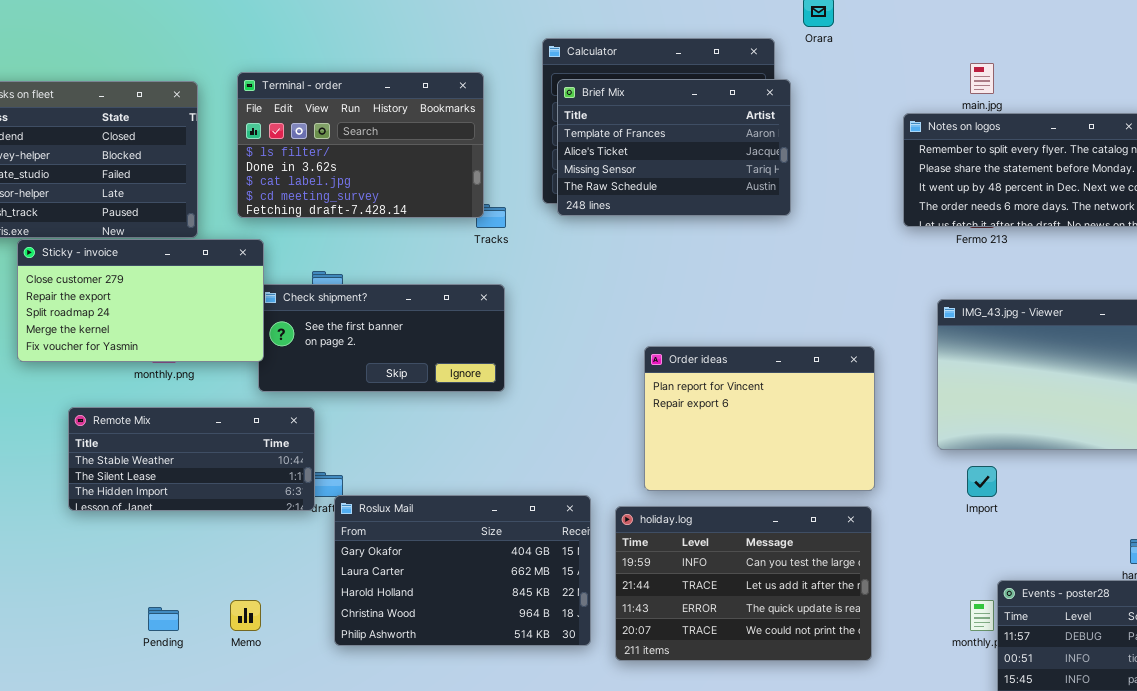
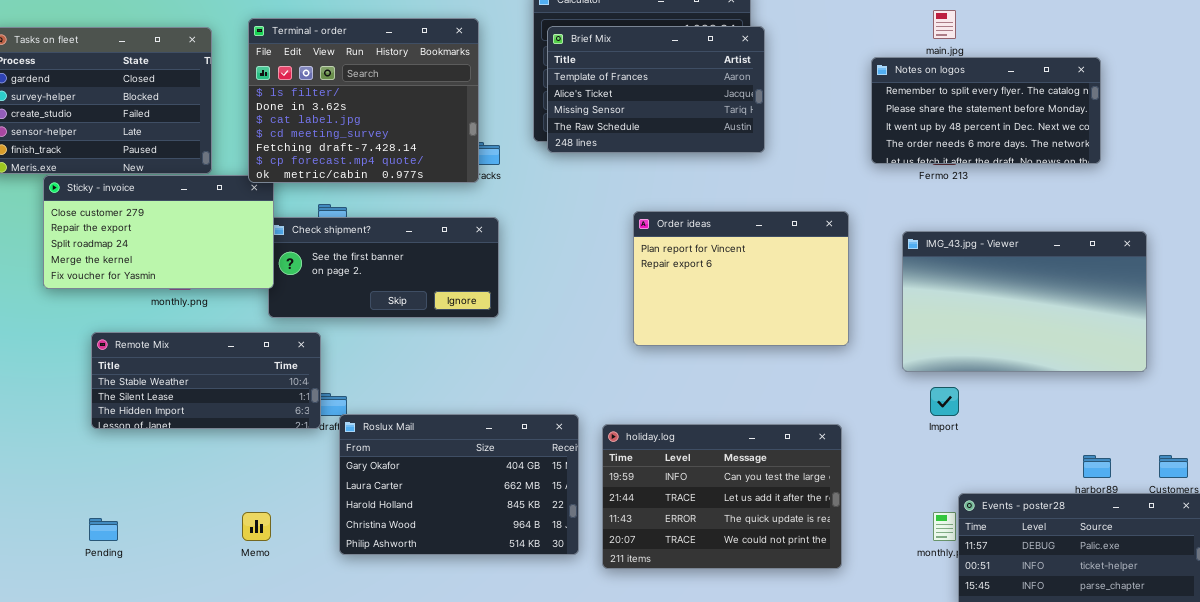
Terminal - order: [237,72,484,218] -> [248,18,479,183], resized
Order ideas: [644,346,875,491] -> [633,211,849,346], moved
Pending: [148,607,179,631] -> [89,518,118,541], moved

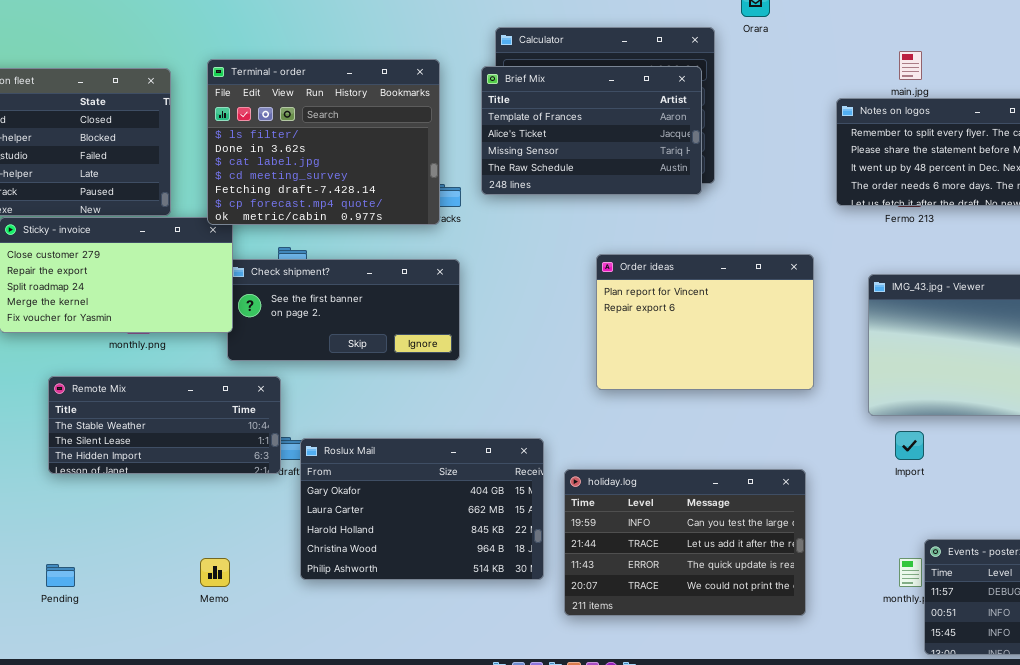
Brief Mix: [547,26,765,153] -> [481,66,702,195], moved
Roslux Mail: [339,414,579,555] -> [300,438,544,580], moved

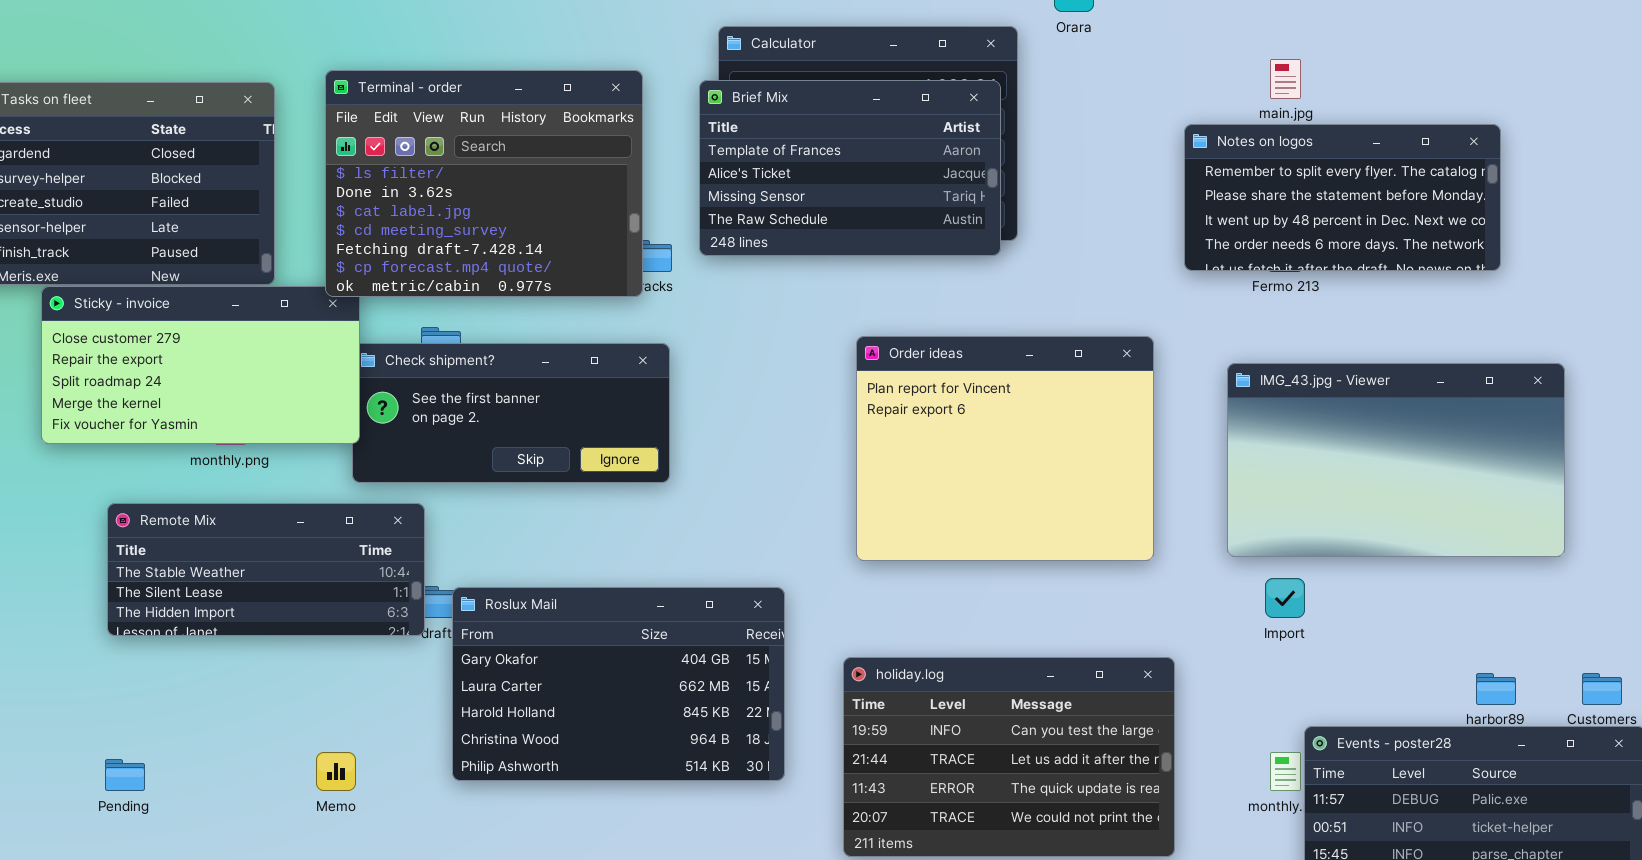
Order ideas: [596,254,814,390] -> [856,336,1154,561], resized
holiday.log: [564,469,806,616] -> [843,657,1175,857], moved

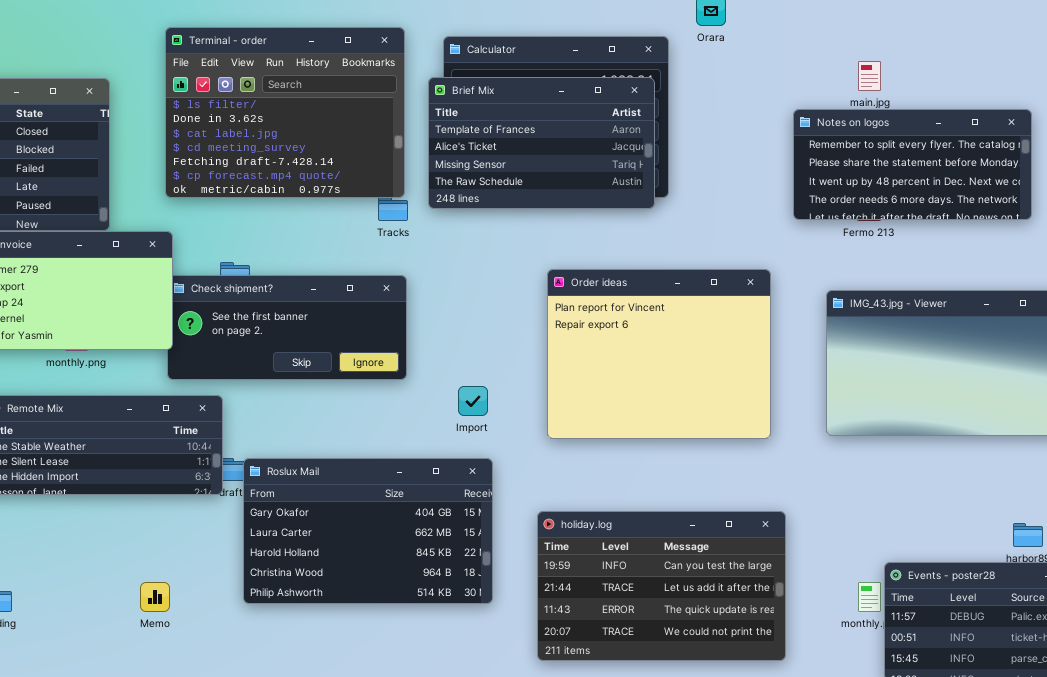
Terminal - order: [325,70,643,297] -> [165,27,405,198], moved
Import: [1265,578,1305,618] -> [458,386,488,416], moved

